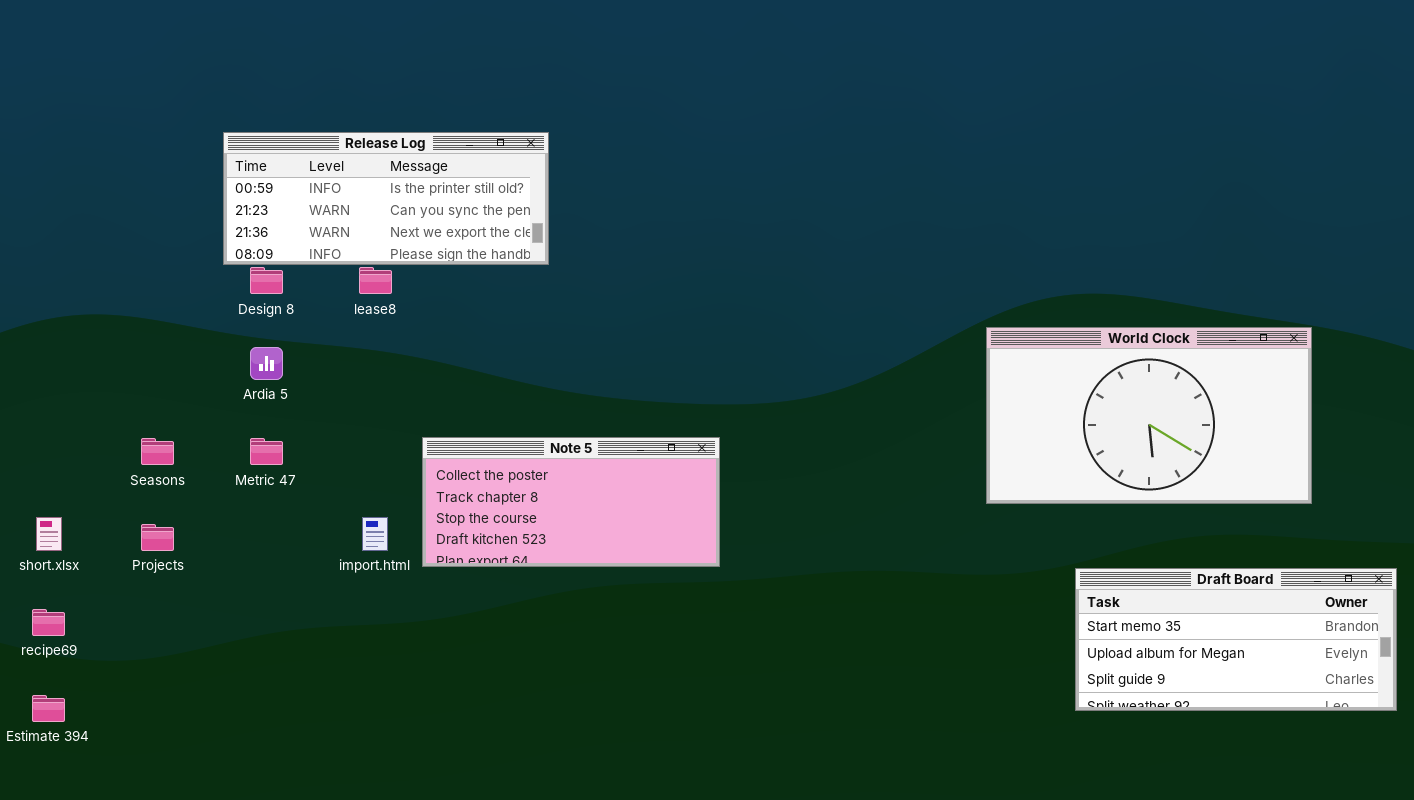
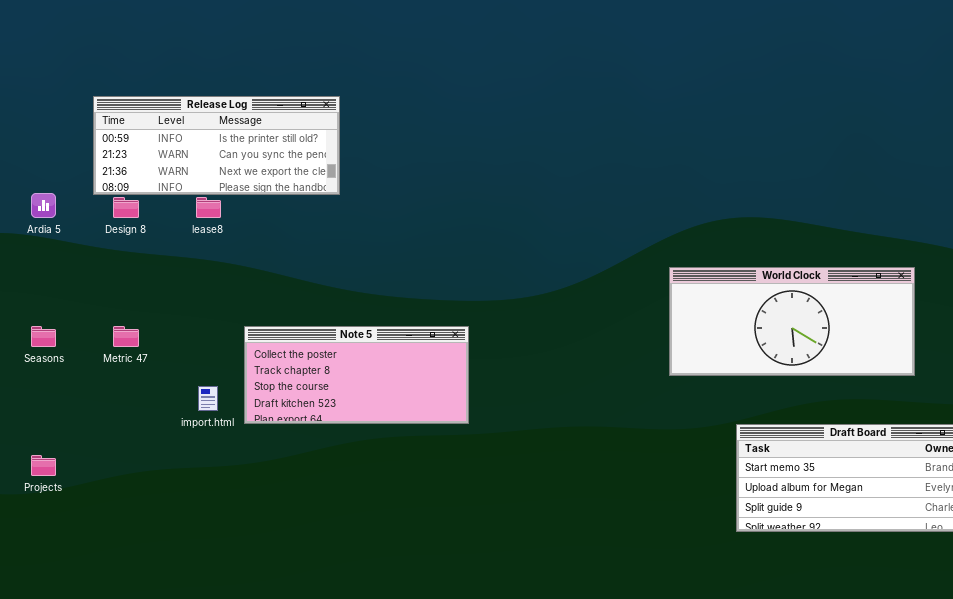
World Clock: [986,327,1312,504] -> [669,267,915,376], resized
Ardia 5: [250,347,283,380] -> [31,193,56,218], moved
Projects: [141,524,174,551] -> [31,455,56,476], moved

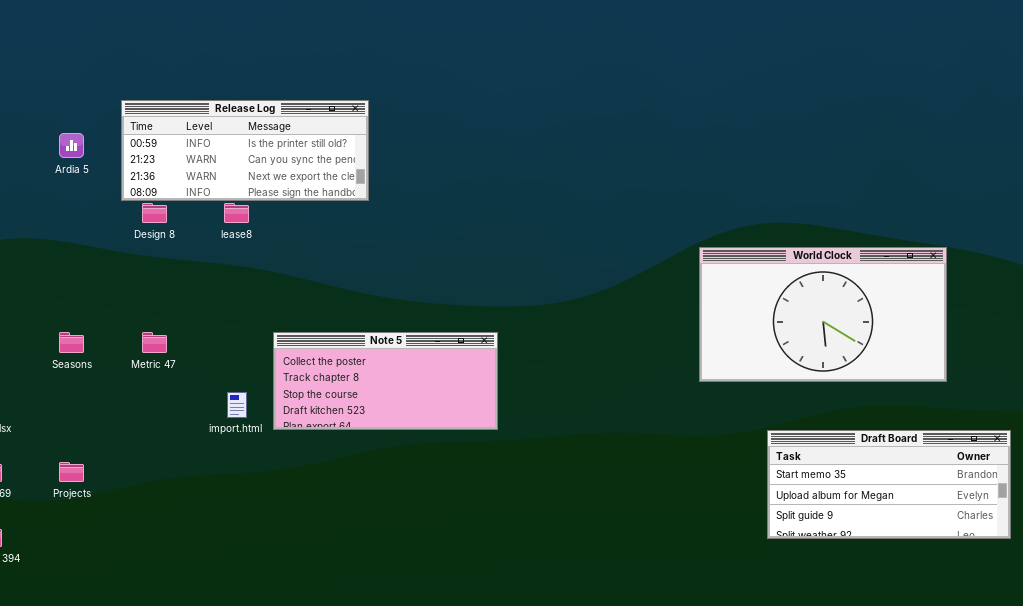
Ardia 5: [31,193,56,218] -> [59,133,84,158], moved
World Clock: [669,267,915,376] -> [699,247,947,382], resized

